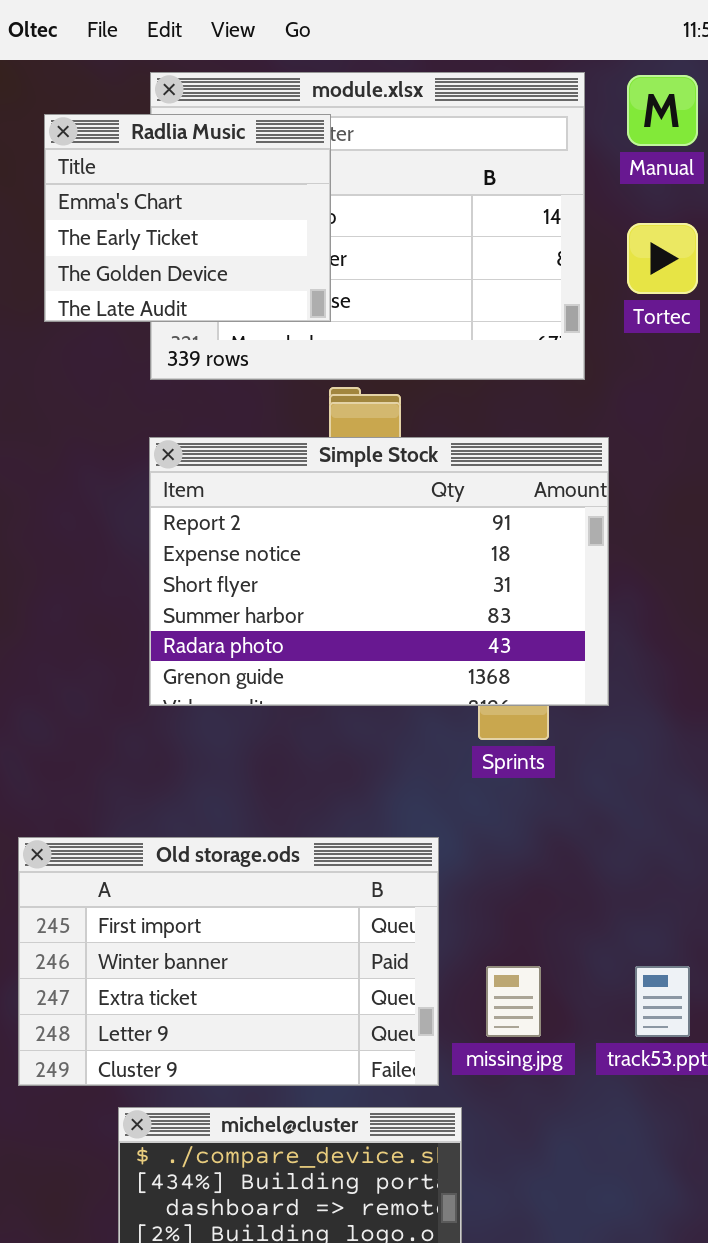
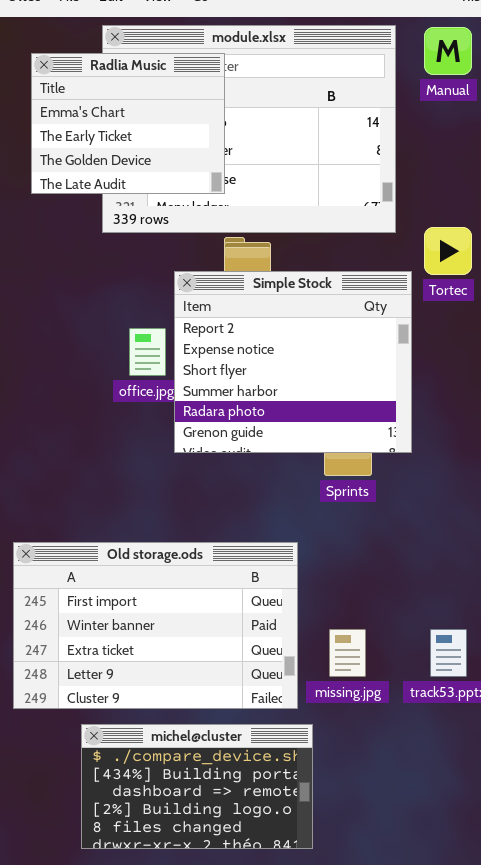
Tortec: [627,223,698,294] -> [424,227,472,275], moved
Simple Stock: [149,437,609,706] -> [174,271,412,453], resized

